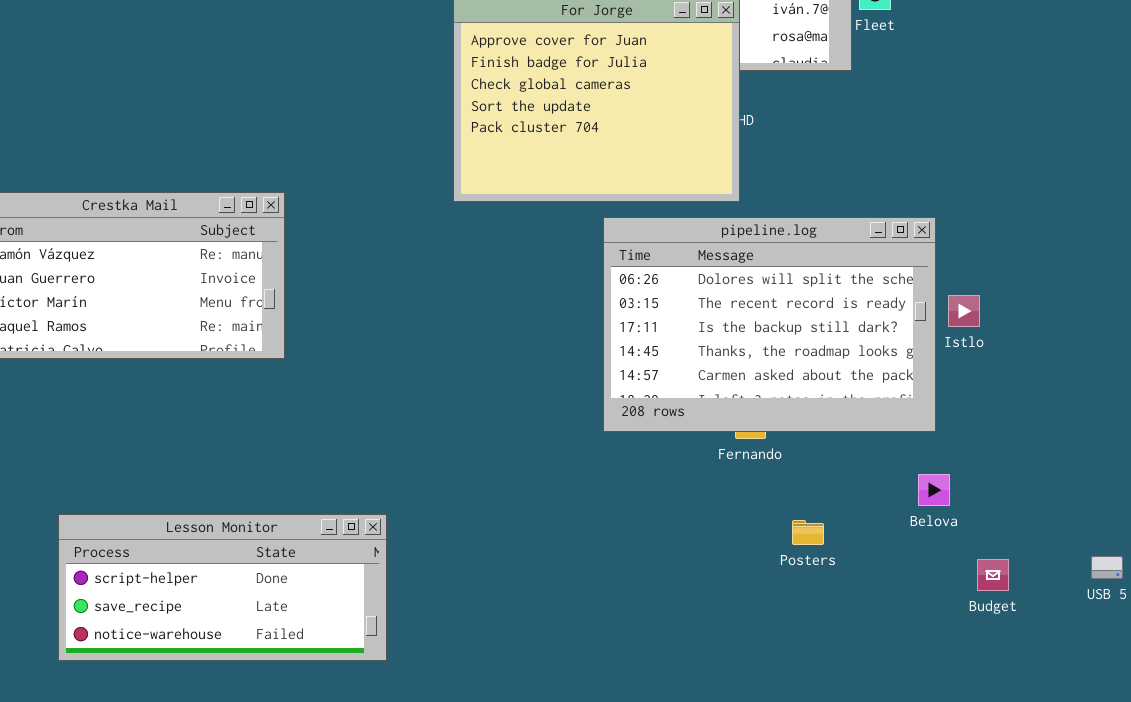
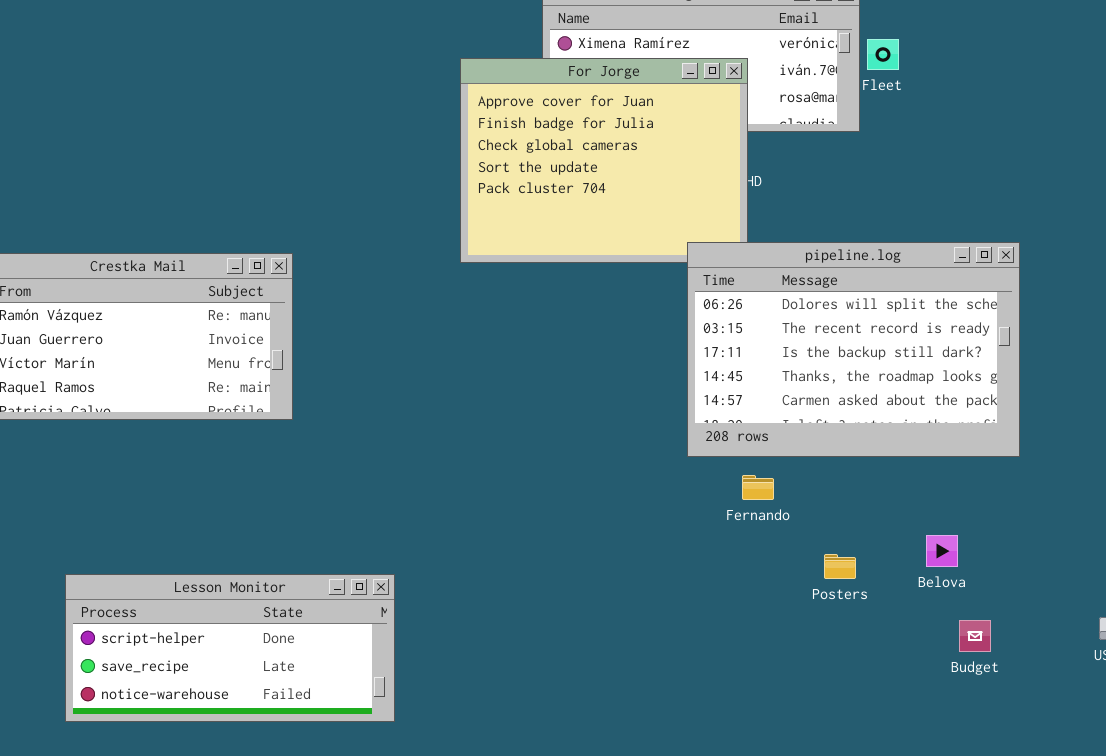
pipeline.log: [603,217,936,432] -> [687,242,1020,457], moved
Posters: [792,520,824,545] -> [824,554,856,579], moved
Budget: [977,559,1009,591] -> [959,620,991,652], moved

